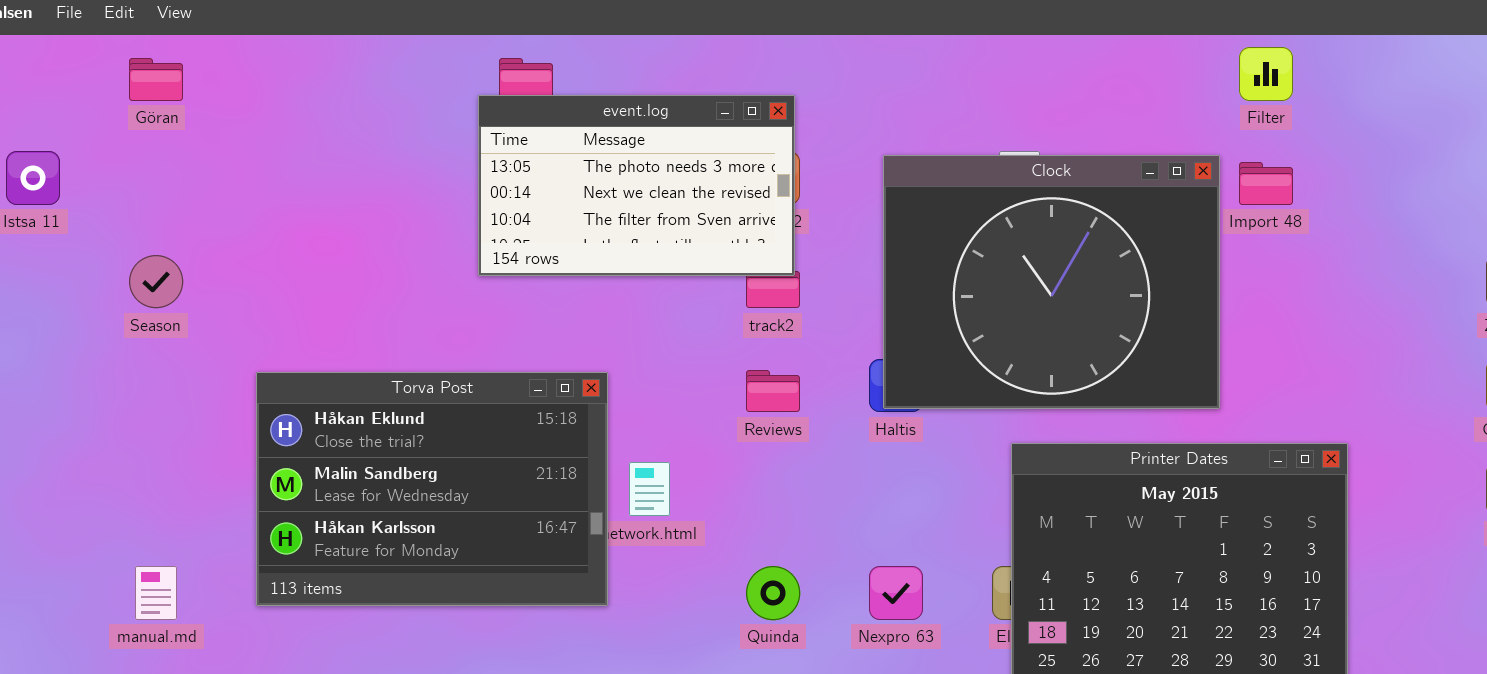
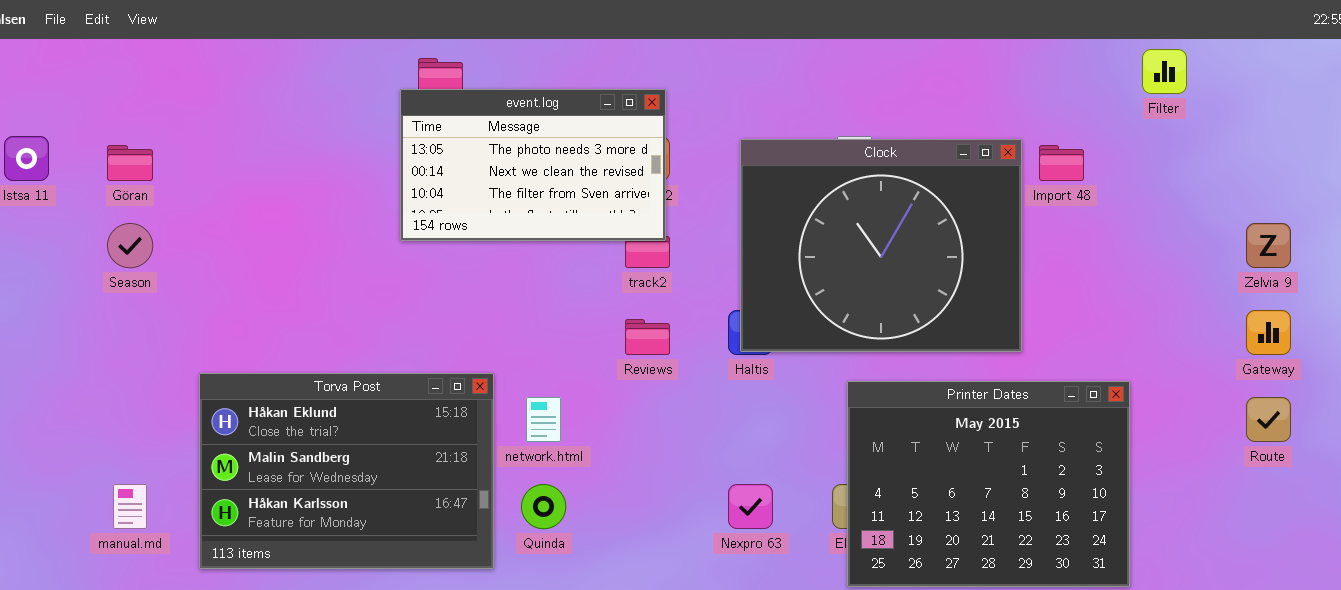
Filter: [1239,47,1293,101] -> [1142,49,1187,94], moved
Göran: [129,58,183,101] -> [107,145,153,181], moved
Torva Post: [256,372,608,606] -> [199,373,494,569], moved
Quinda: [746,566,800,620] -> [521,484,566,529], moved

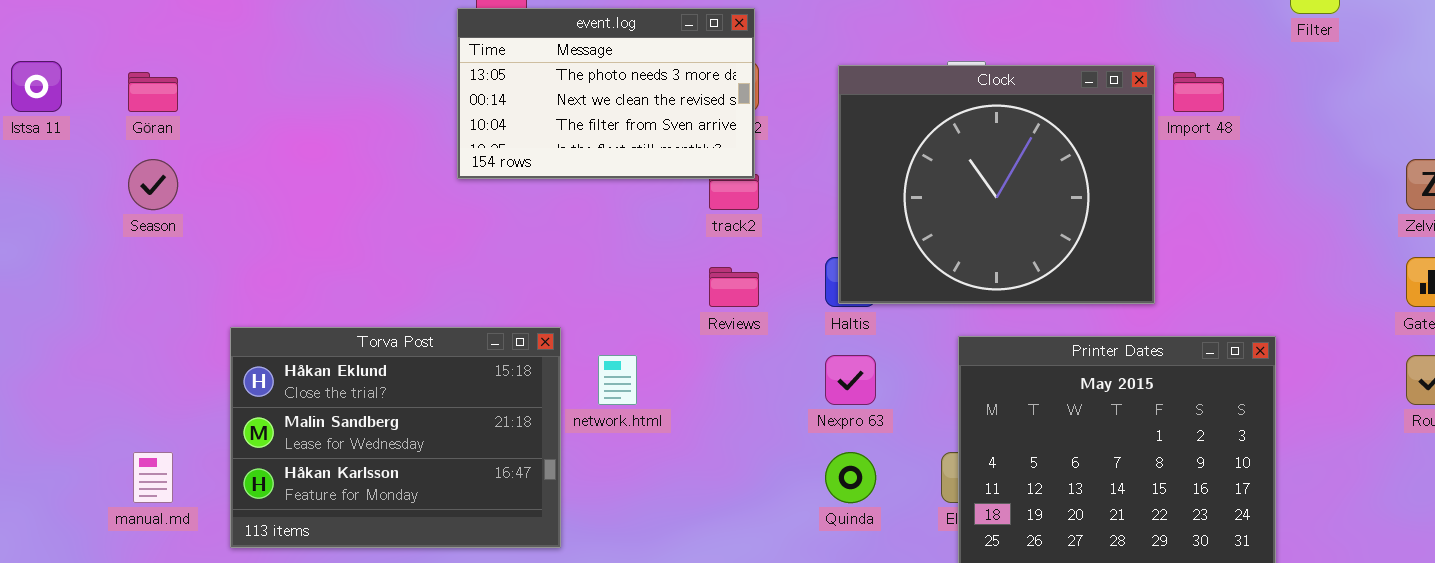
Quinda: [521,484,566,529] -> [825,452,876,503], moved
Nexpro 63: [728,484,773,529] -> [825,355,876,405], moved

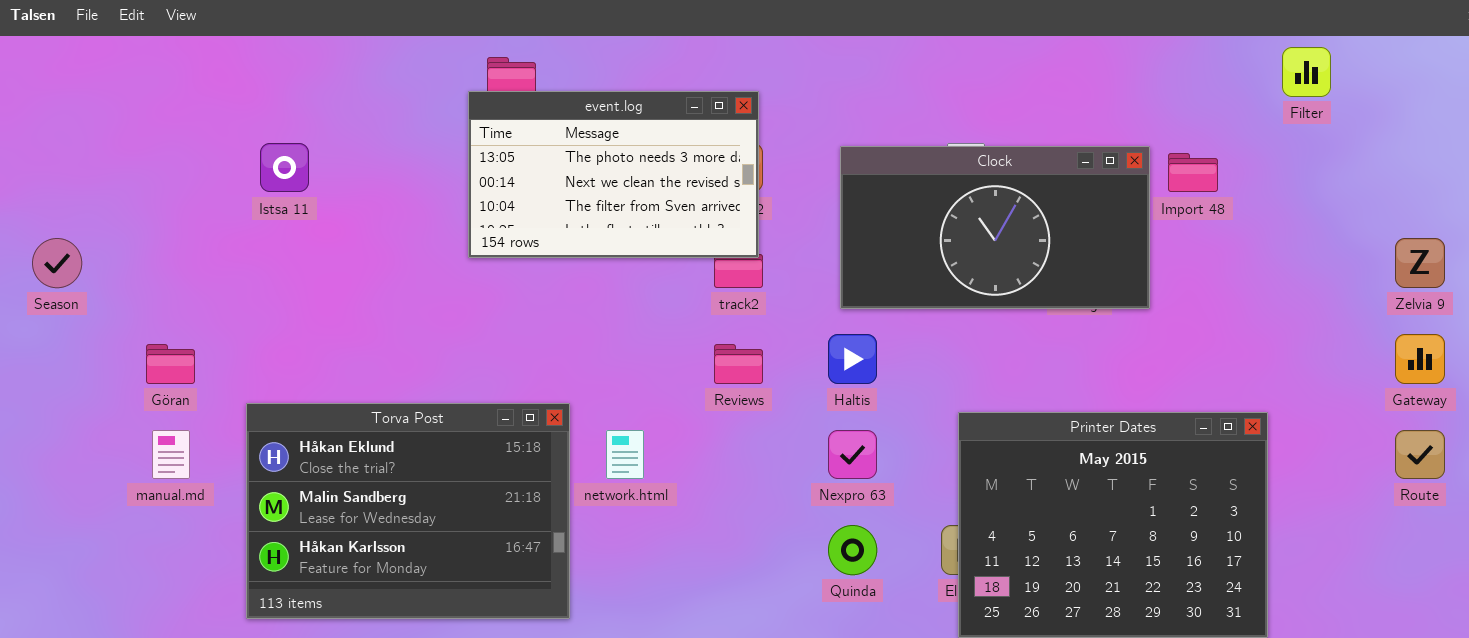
Istsa 11: [11,61,62,112] -> [260,143,309,192], moved
Clock: [838,65,1155,304] -> [840,146,1150,309], resized
Göran: [128,72,178,112] -> [146,344,195,384], moved
Season: [128,159,178,210] -> [32,238,82,288], moved
manual.md: [133,452,173,503] -> [152,430,190,479], moved

